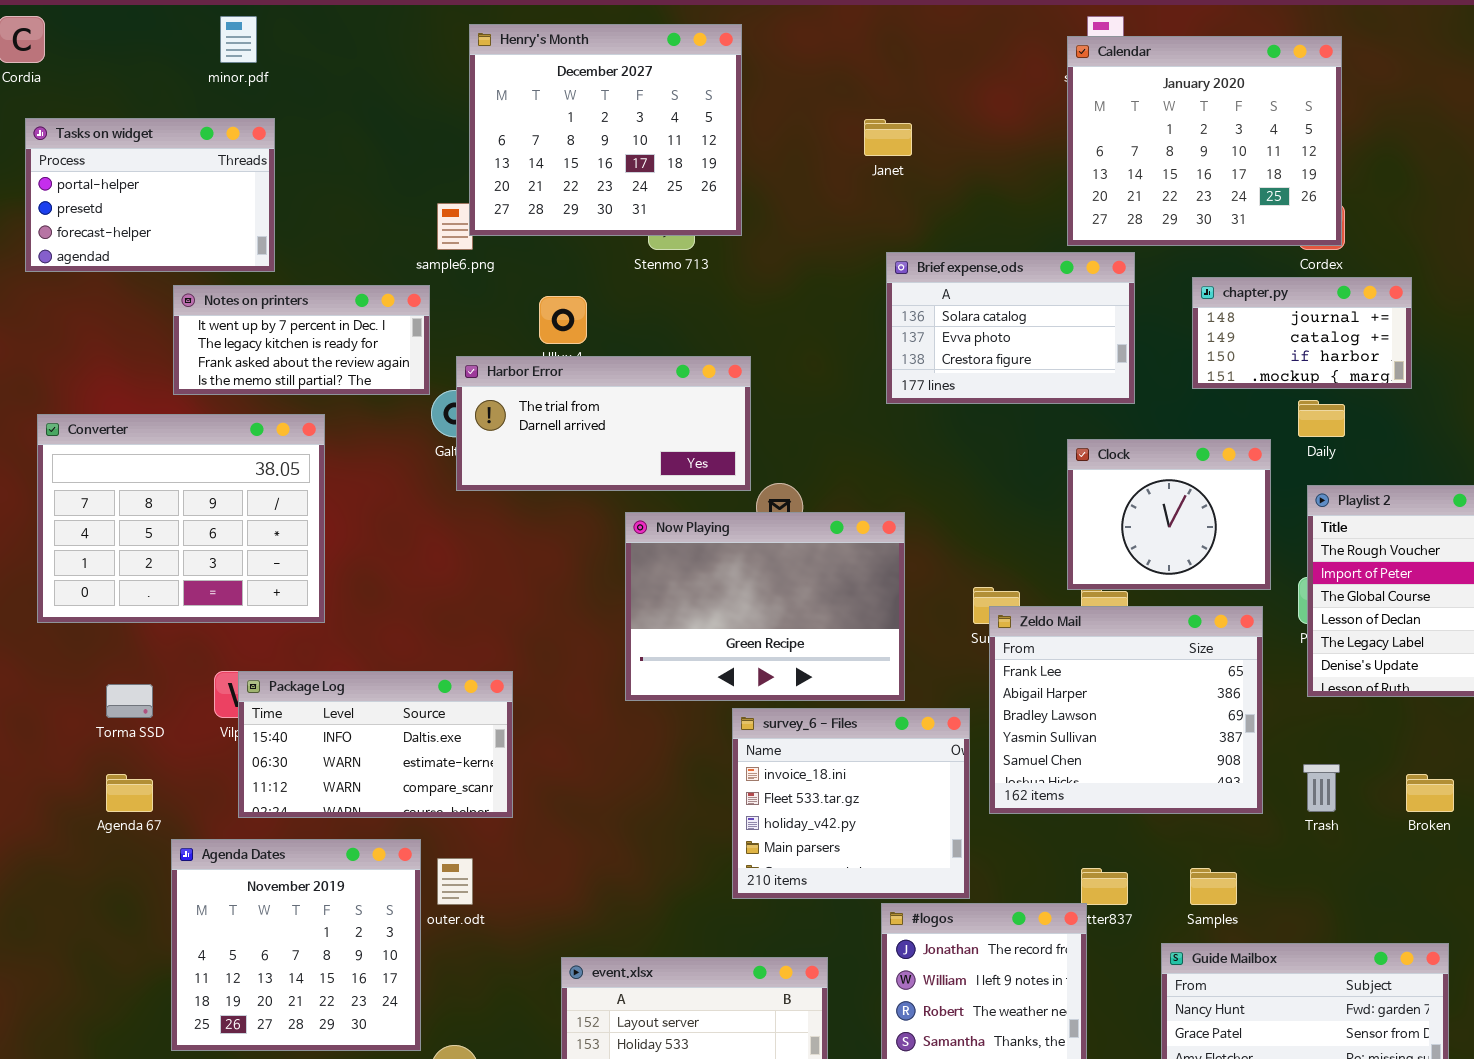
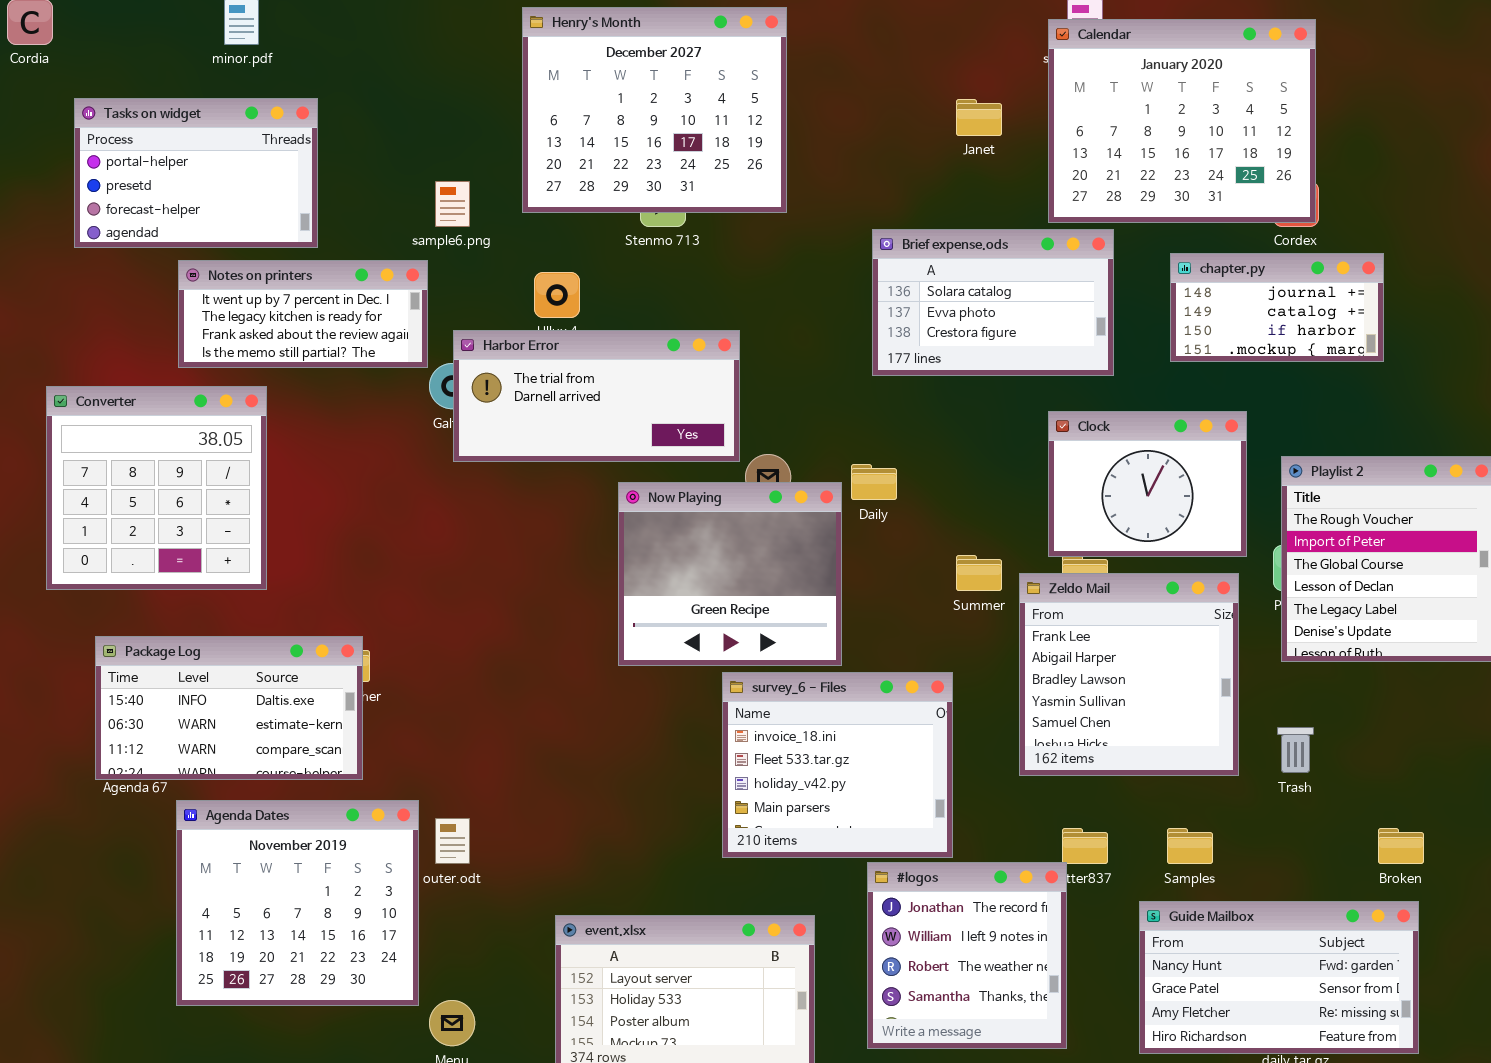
Henry's Month: [469,24,742,236] -> [522,7,787,213], moved
Tasks on widget: [25,118,275,272] -> [74,98,318,248], moved
Janet: [864,119,912,156] -> [956,99,1002,136], moved
Daily: [1298,400,1345,437] -> [851,464,897,500], moved
Converter: [37,414,325,623] -> [46,386,267,590], resized
Now Playing: [625,512,905,701] -> [618,482,842,666], resized
Zeldo Mail: [989,606,1263,814] -> [1019,573,1239,776], resized
Package Log: [238,671,513,818] -> [95,636,363,780], moved
Broken: [1406,774,1454,812] -> [1378,828,1424,864], moved

